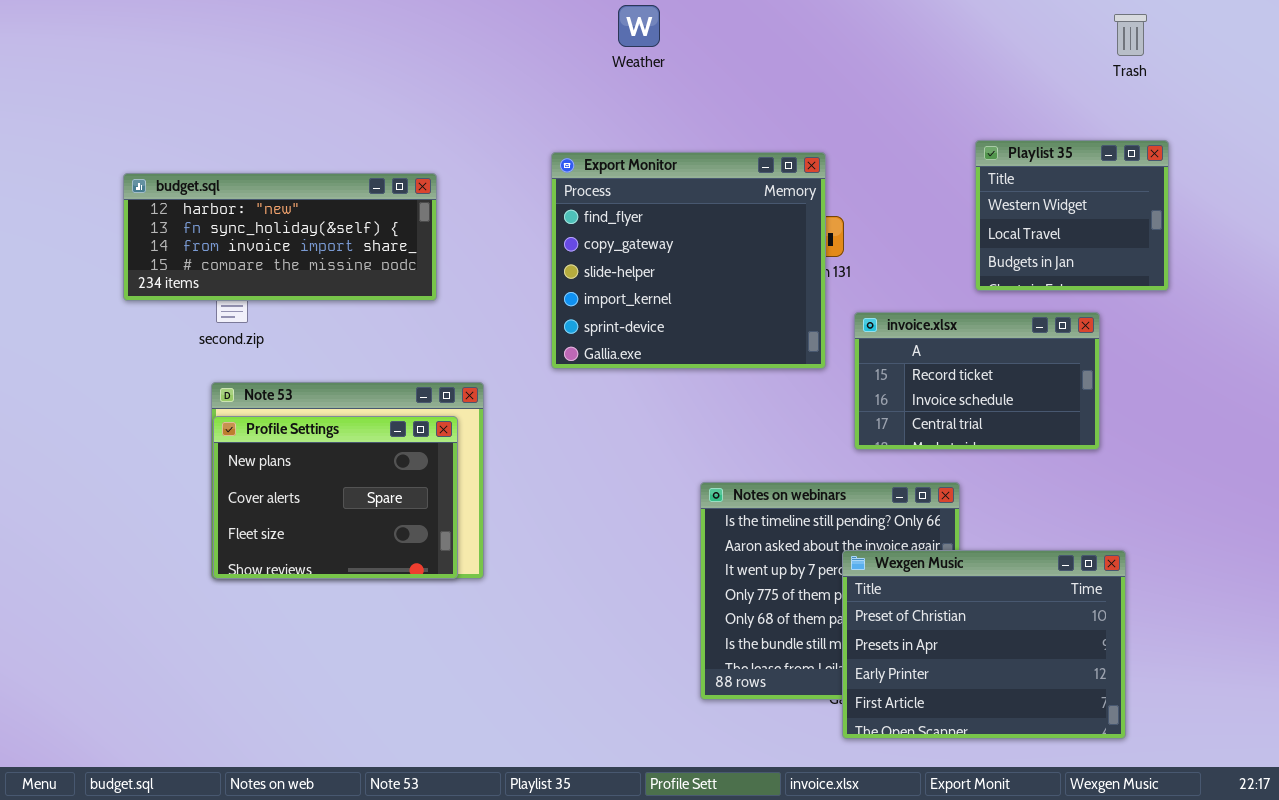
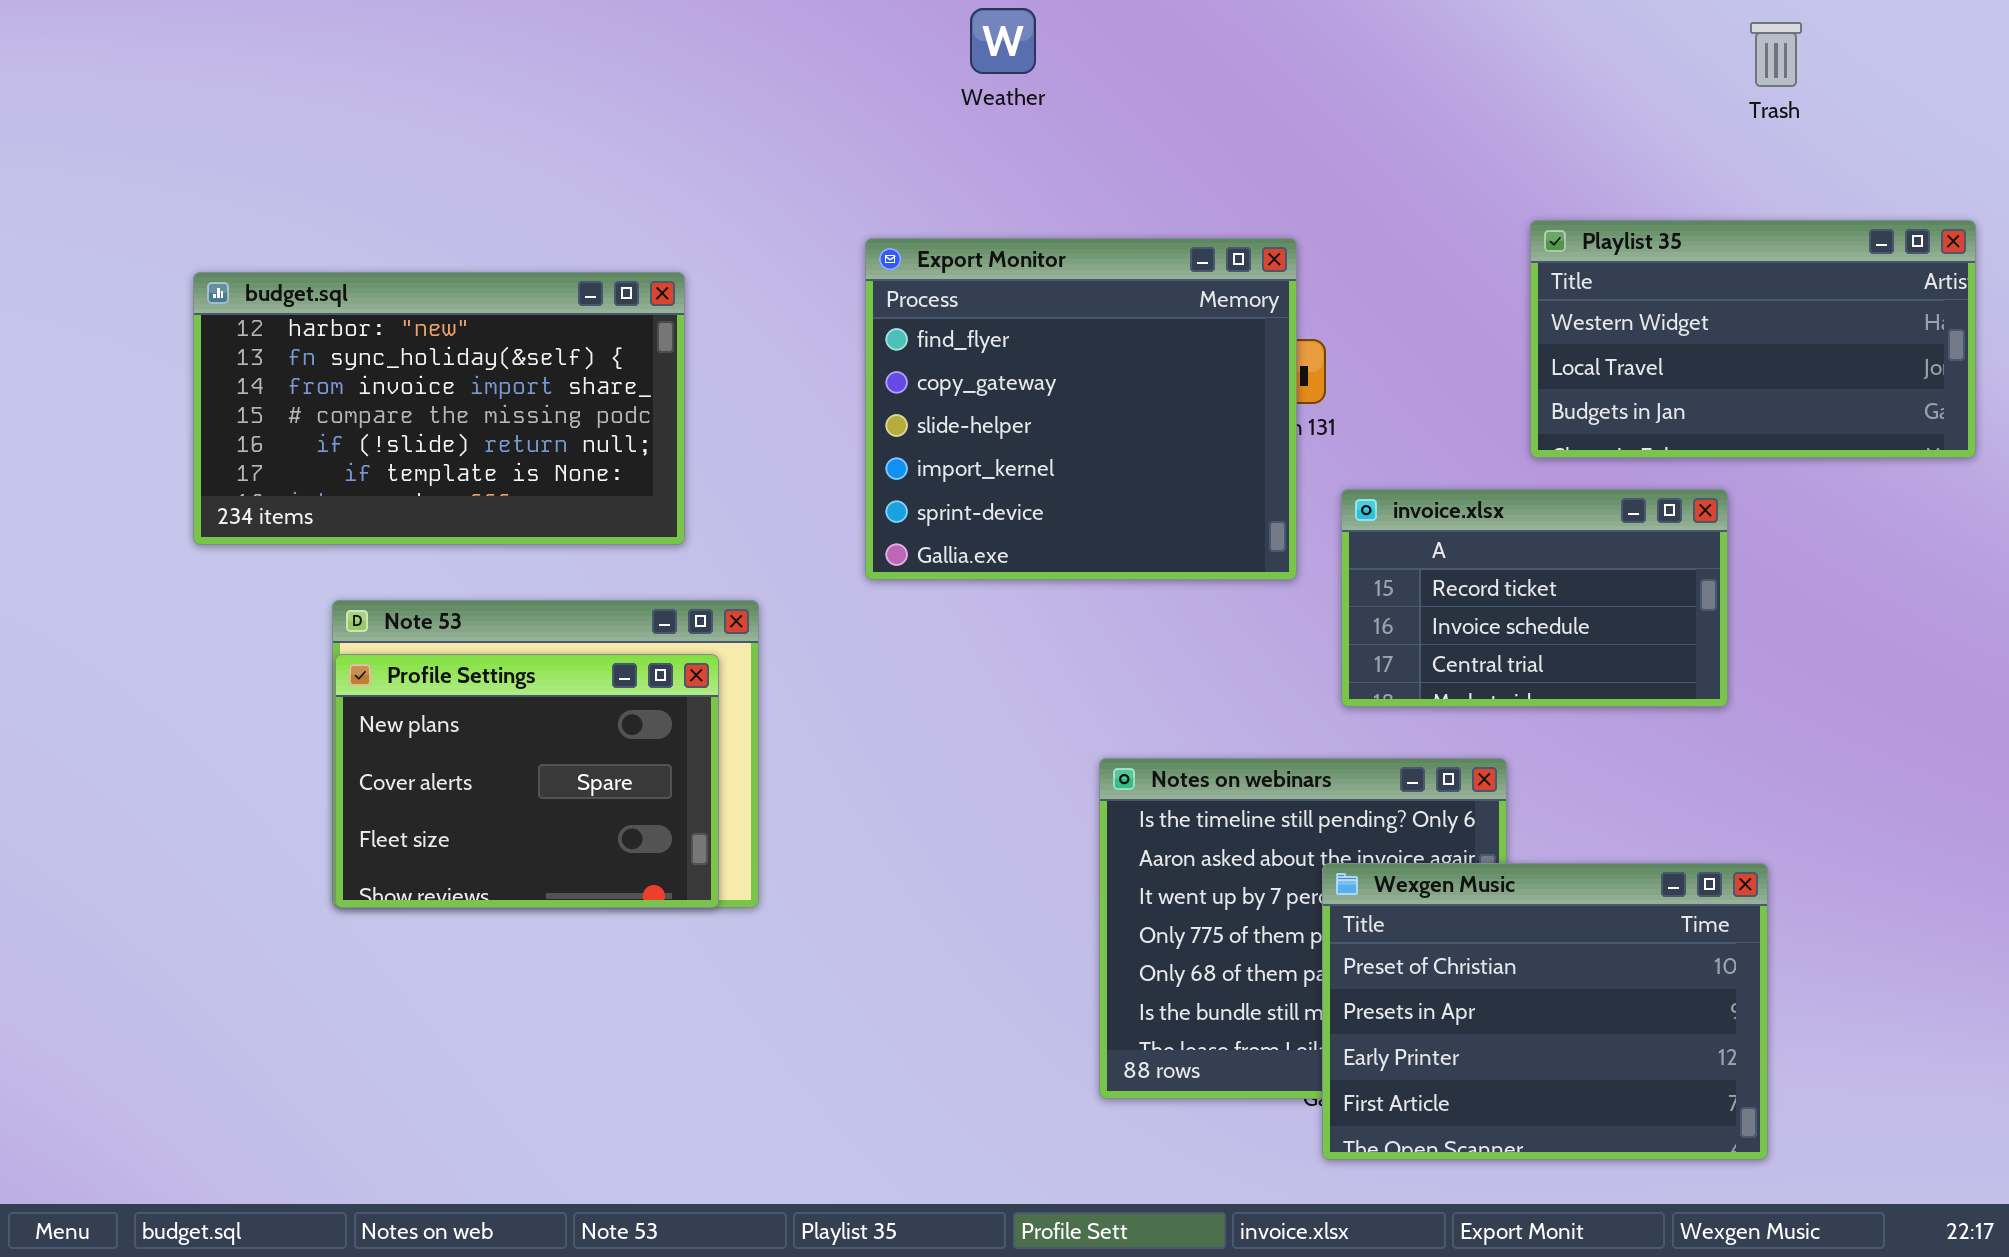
Playlist 35: [975,140,1169,291] -> [1530,220,1976,458], resized
budget.sql: [123,173,437,301] -> [193,272,685,545], resized

